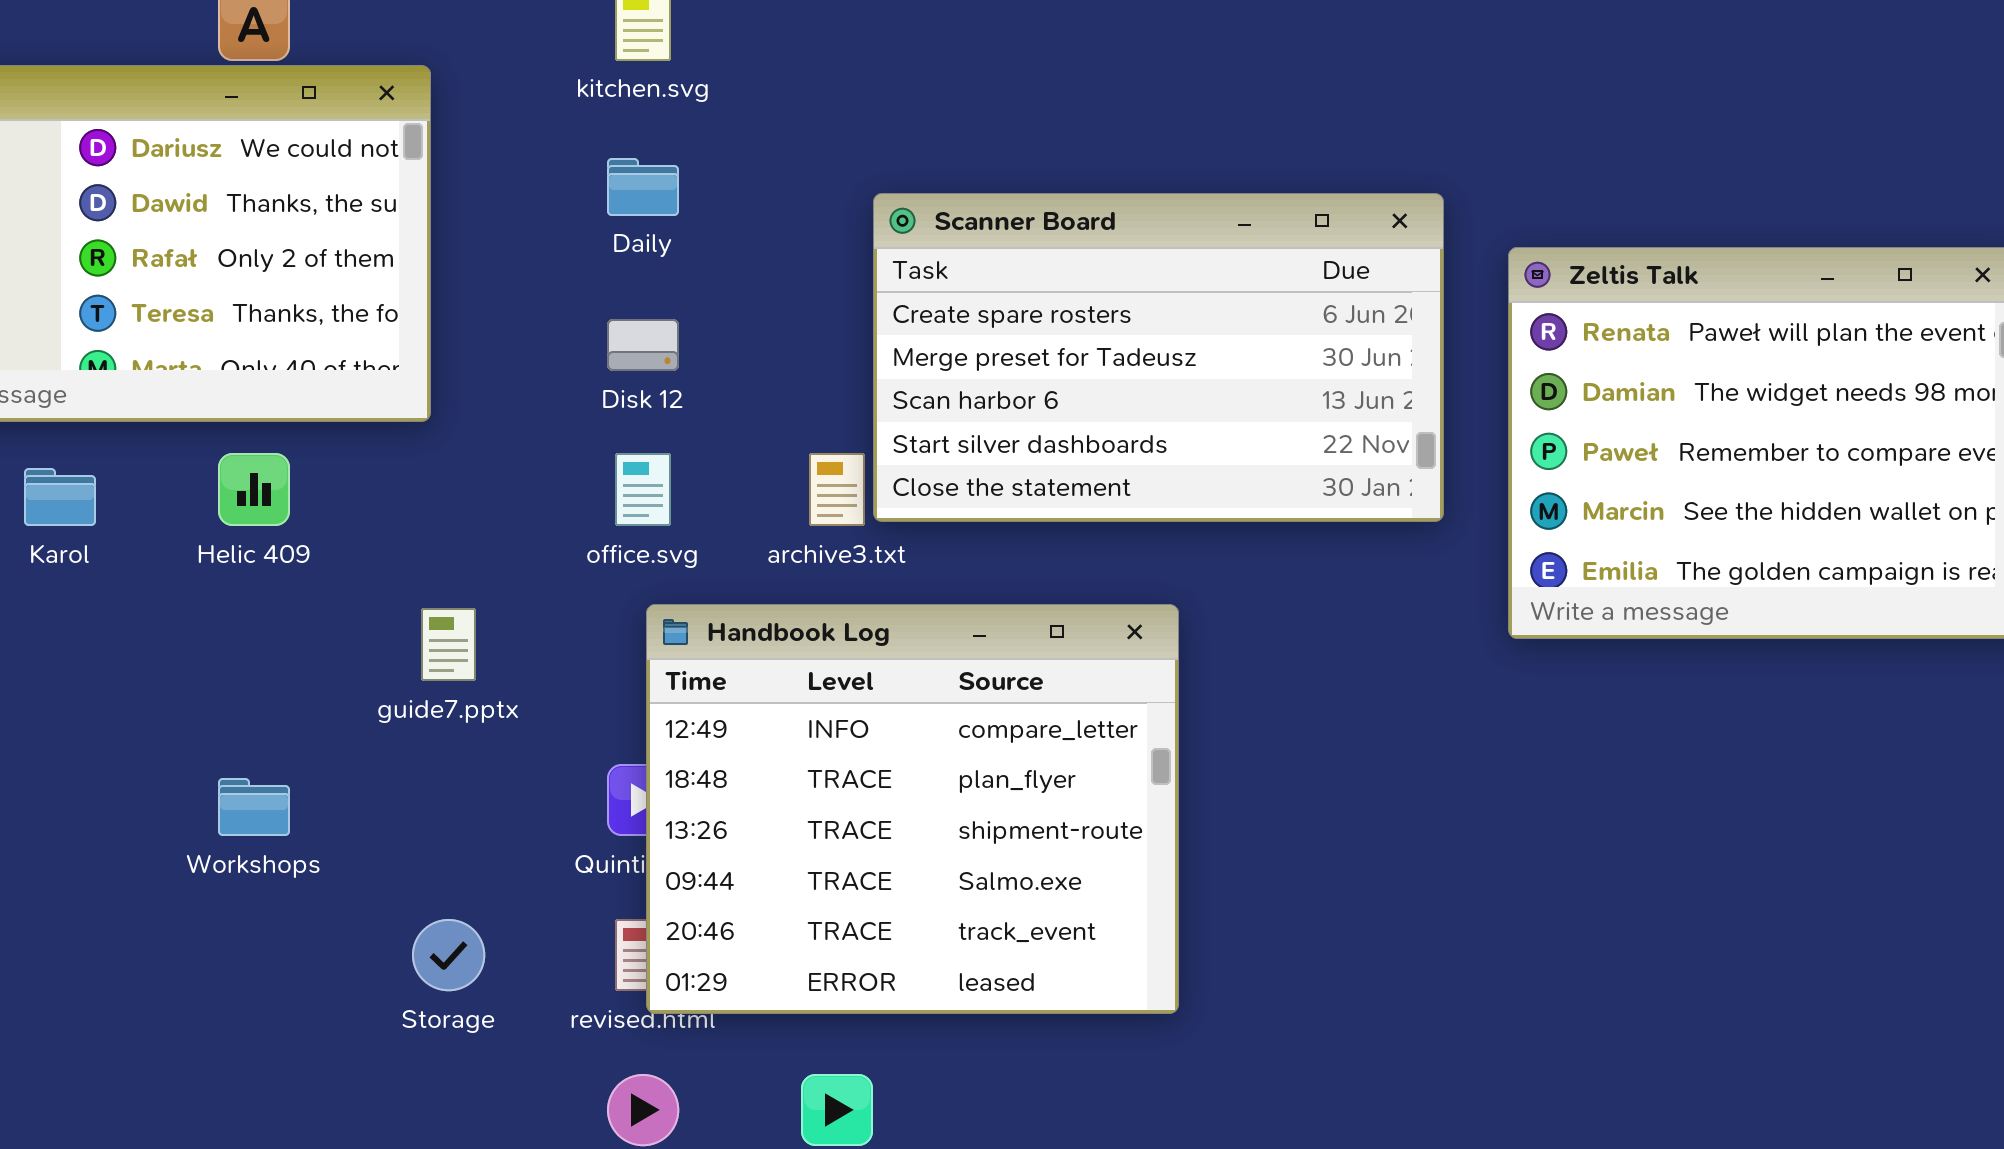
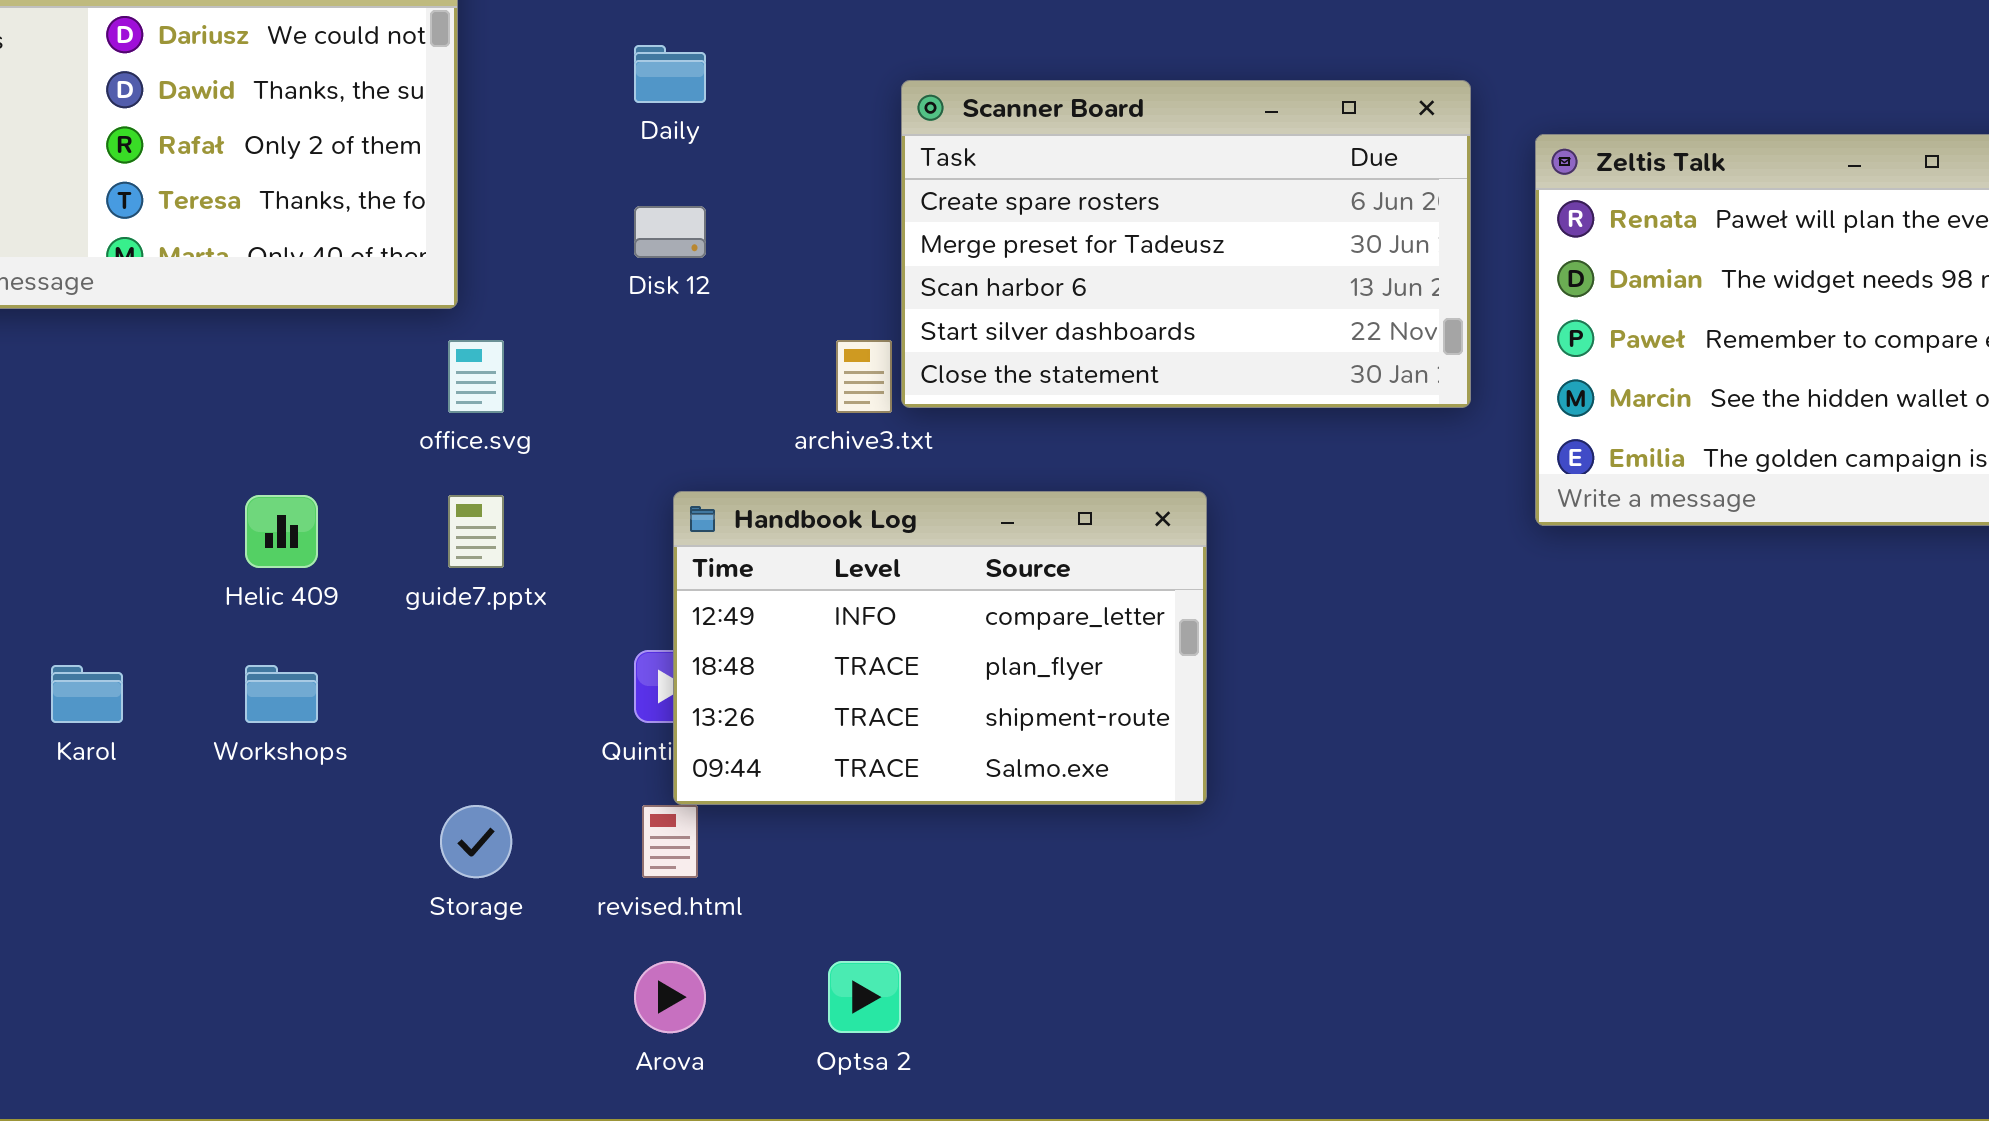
Helic 409: [218,453,290,526] -> [245,495,318,568], moved
office.svg: [615,453,671,526] -> [448,340,504,413], moved
Karol: [24,468,96,526] -> [51,665,123,723], moved
Handbook Log: [646,604,1179,1014] -> [673,491,1207,805], resized

